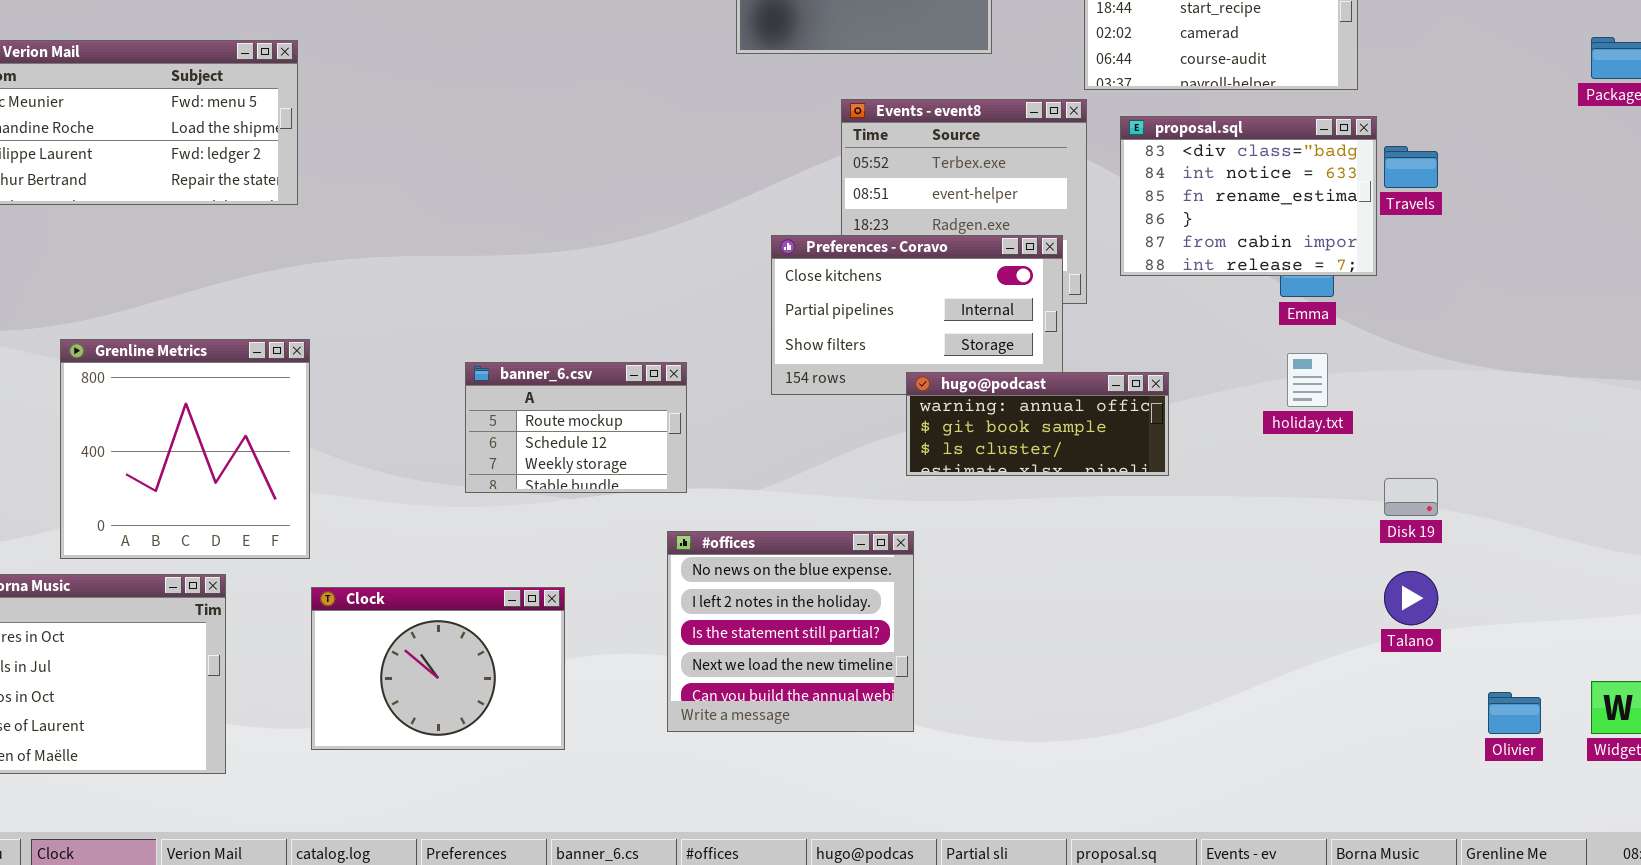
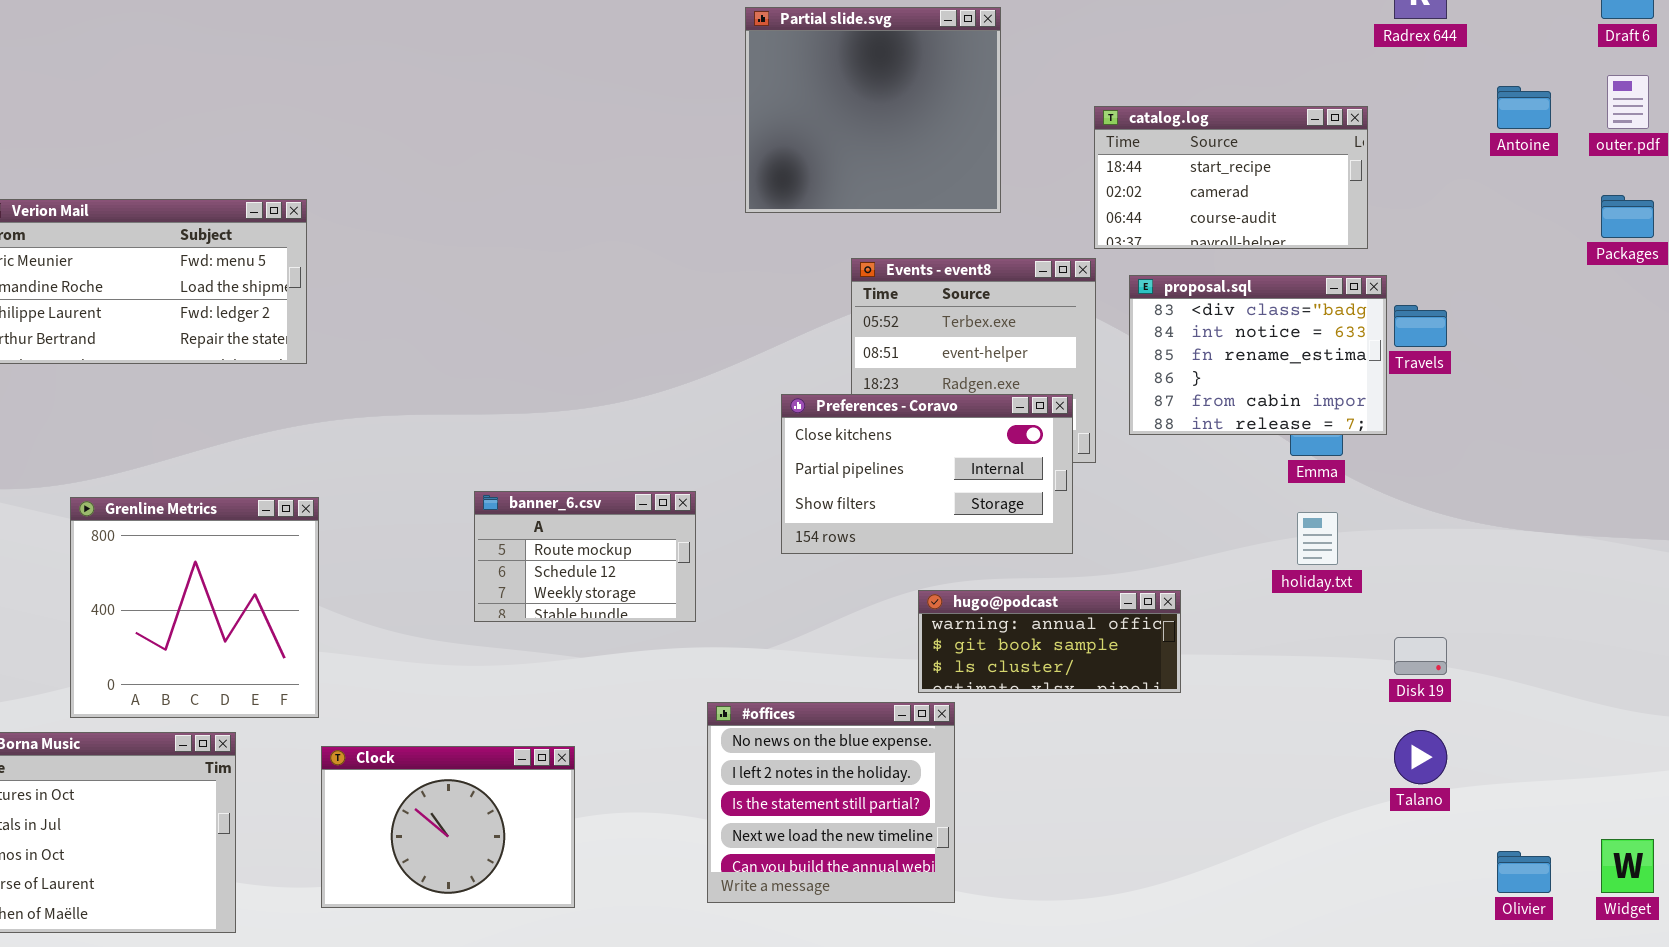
banner_6.csv: [465,362,687,493] -> [474,491,696,622], moved
hugo@podcast: [906,372,1169,476] -> [918,590,1181,693], moved
#offices: [667,531,914,732] -> [707,702,955,903], moved

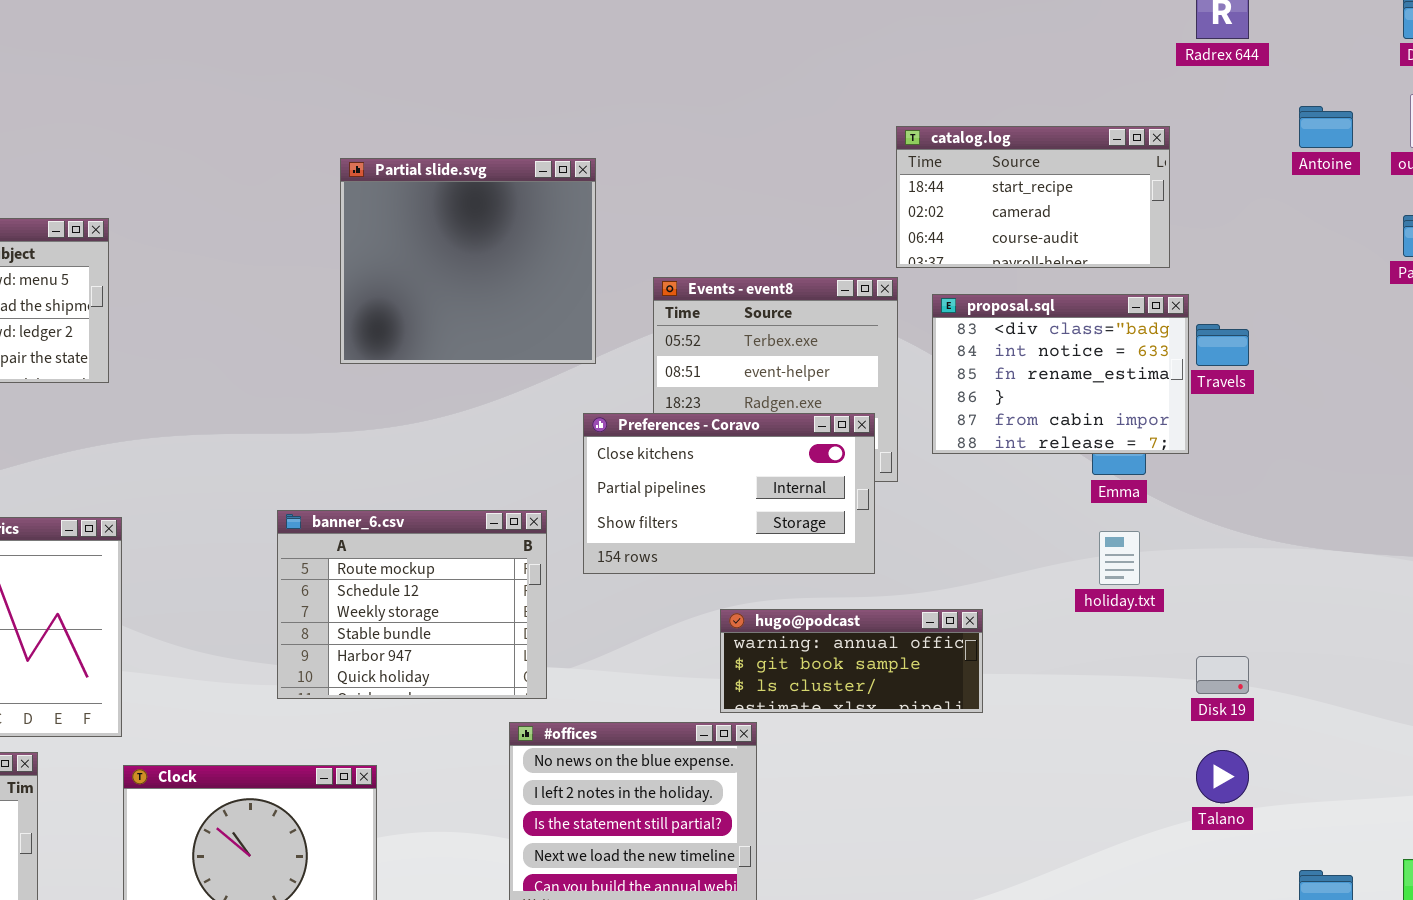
Partial slide.svg: [745,7,1001,213] -> [340,158,596,364], moved
banner_6.csv: [474,491,696,622] -> [277,510,547,699], resized

